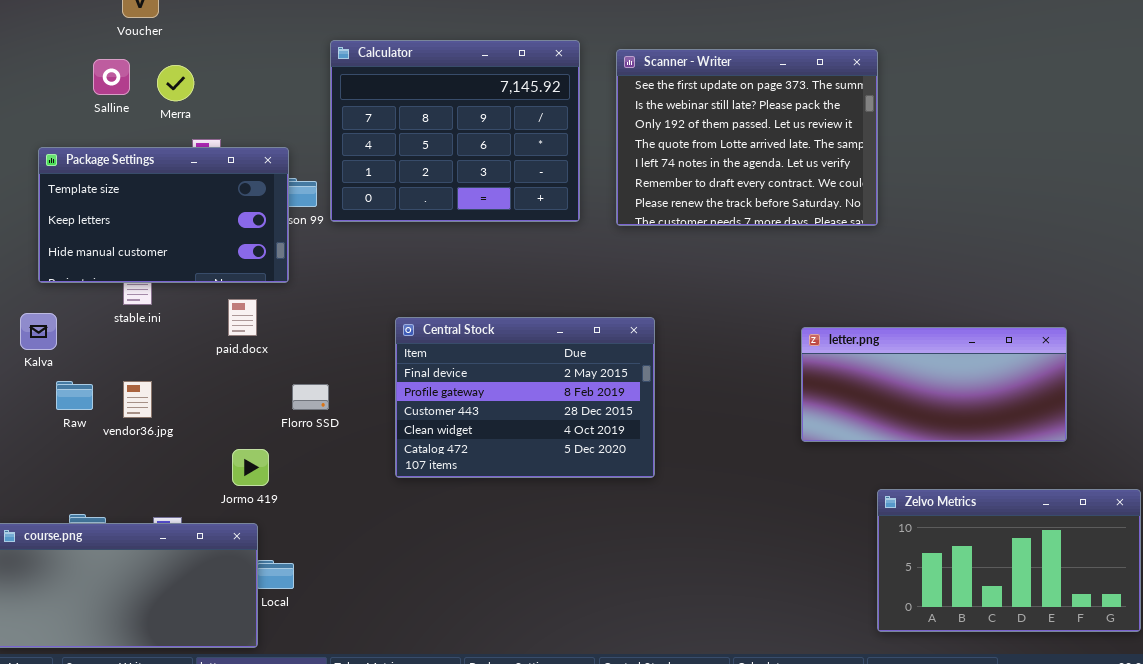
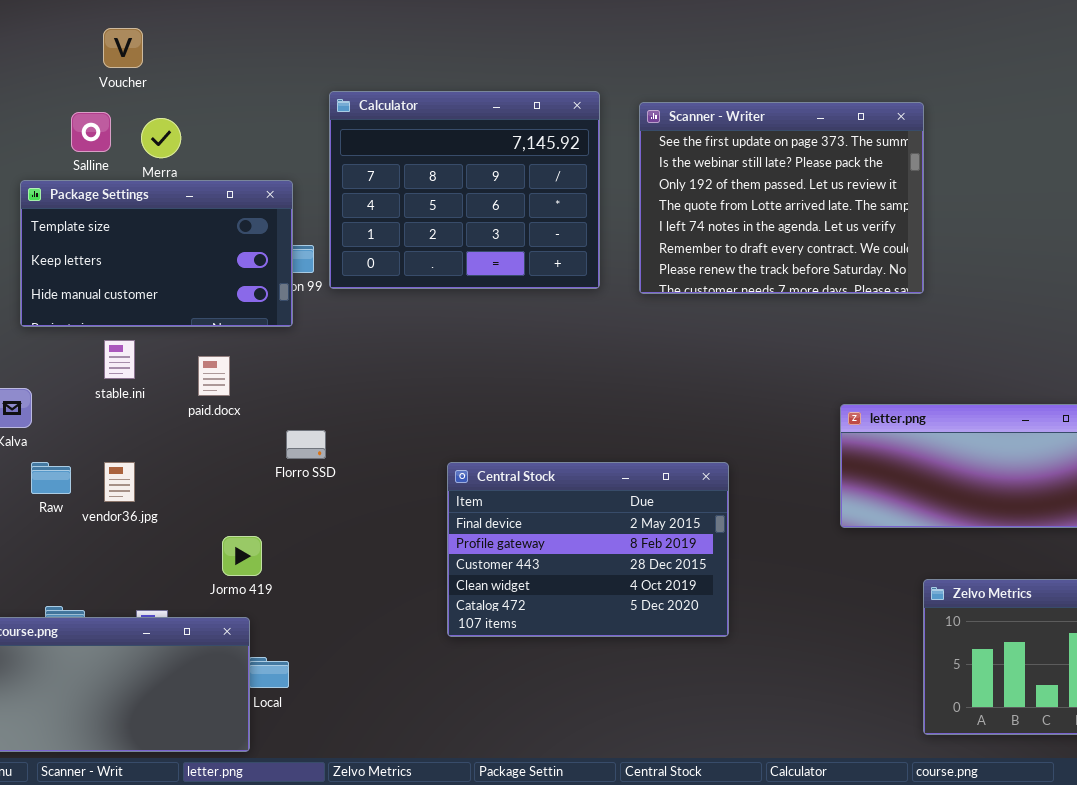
Package Settings: [38,147,289,283] -> [20,180,293,327], moved
paid.docx: [228,299,257,336] -> [198,356,230,396], moved
Central Stock: [395,317,655,478] -> [447,462,729,637], moved
Florro SSD: [292,384,329,410] -> [286,430,326,459], moved

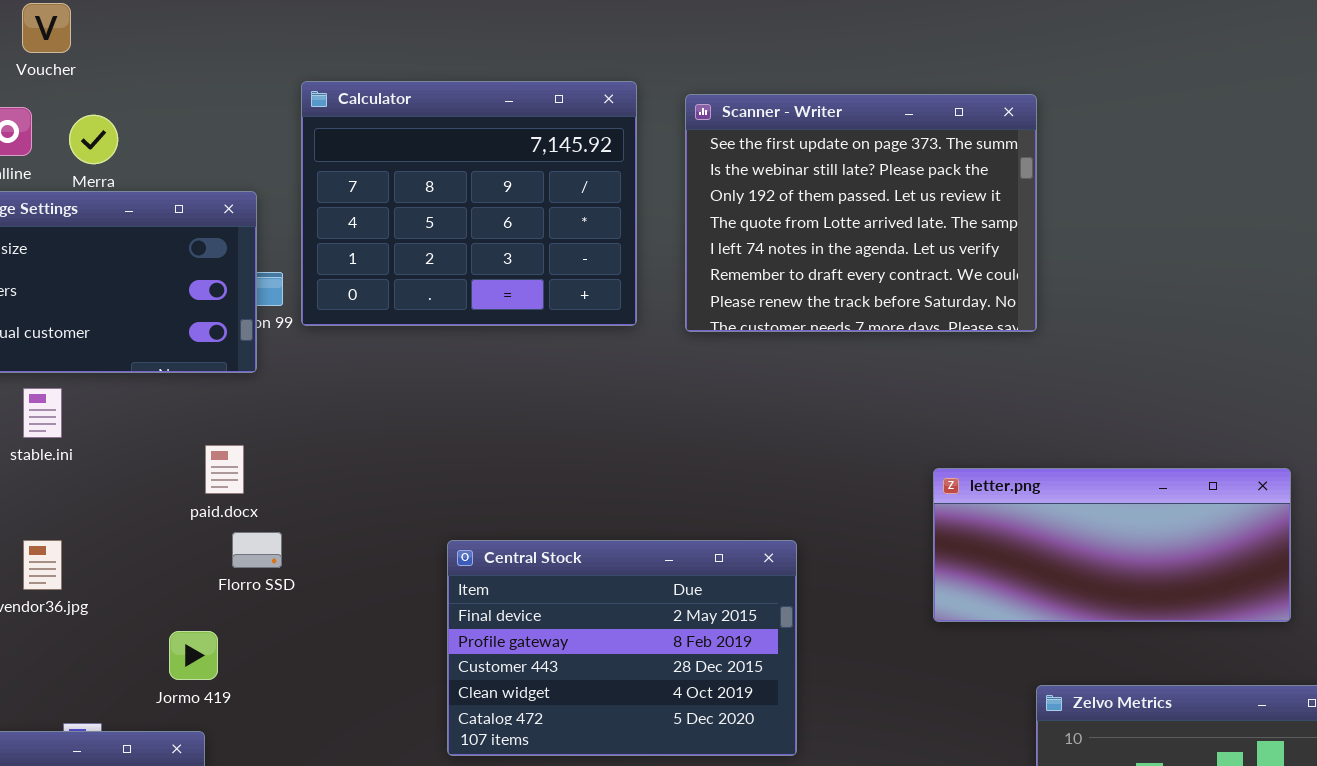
paid.docx: [198,356,230,396] -> [205,445,244,494], moved
Florro SSD: [286,430,326,459] -> [232,532,282,568], moved

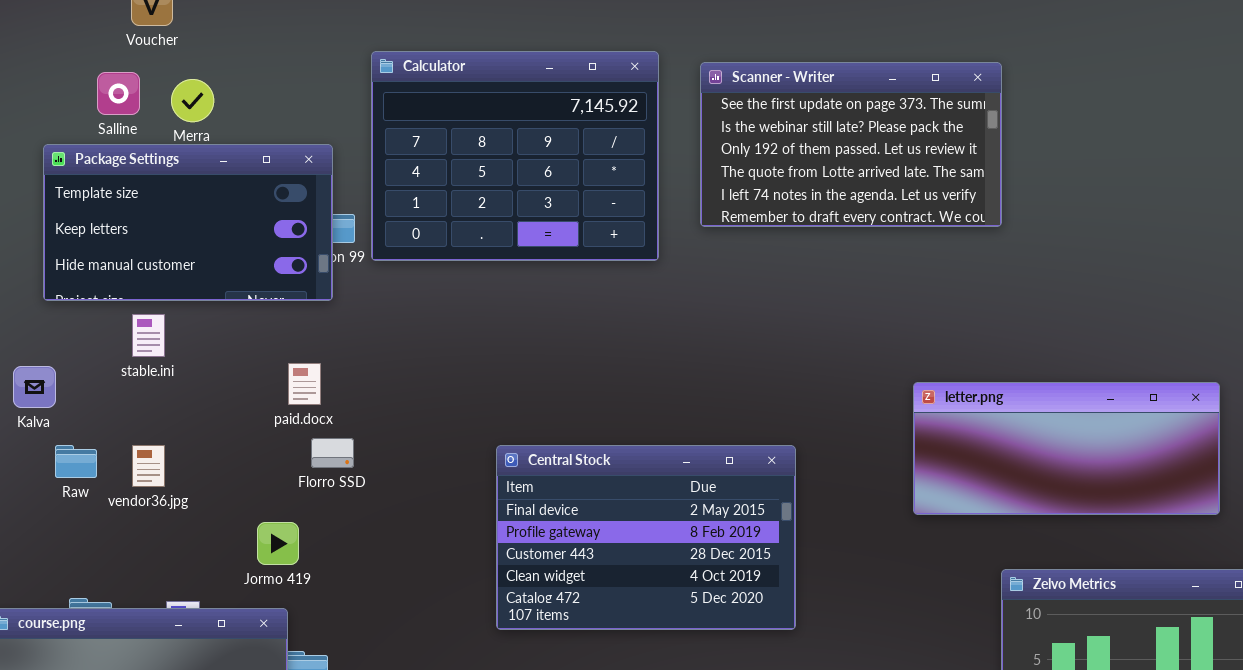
Scanner - Writer: [685,94,1037,332] -> [700,62,1002,227], resized

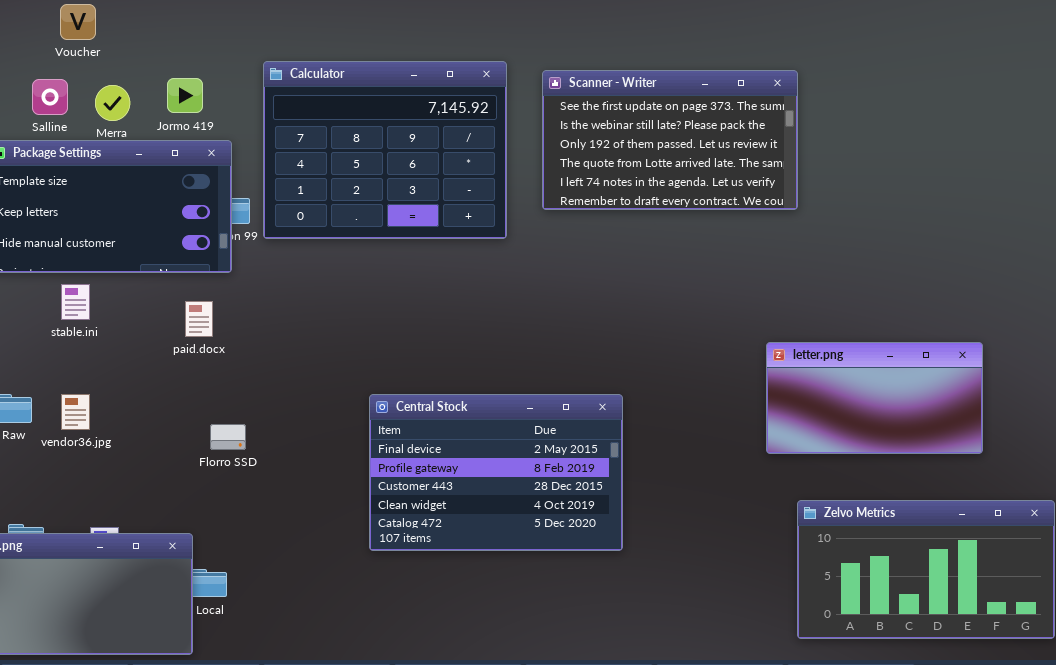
paid.docx: [288,363,321,405] -> [185,301,213,337], moved
letter.png: [913,382,1220,515] -> [766,342,983,454], resized
Florro SSD: [311,438,354,468] -> [210,424,246,450], moved
Jormo 419: [257,522,299,565] -> [167,78,203,113], moved

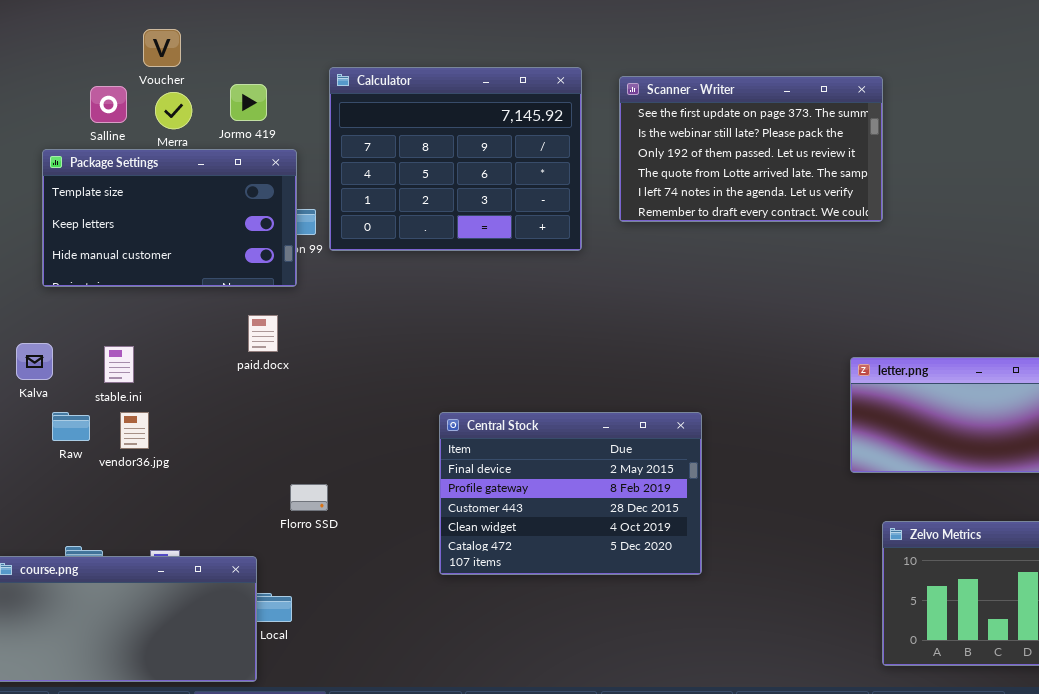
Voucher: [60,4,96,40] -> [143,29,181,67], moved
stable.ini: [61,284,90,320] -> [104,346,134,383], moved
Florro SSD: [210,424,246,450] -> [290,484,328,511], moved

